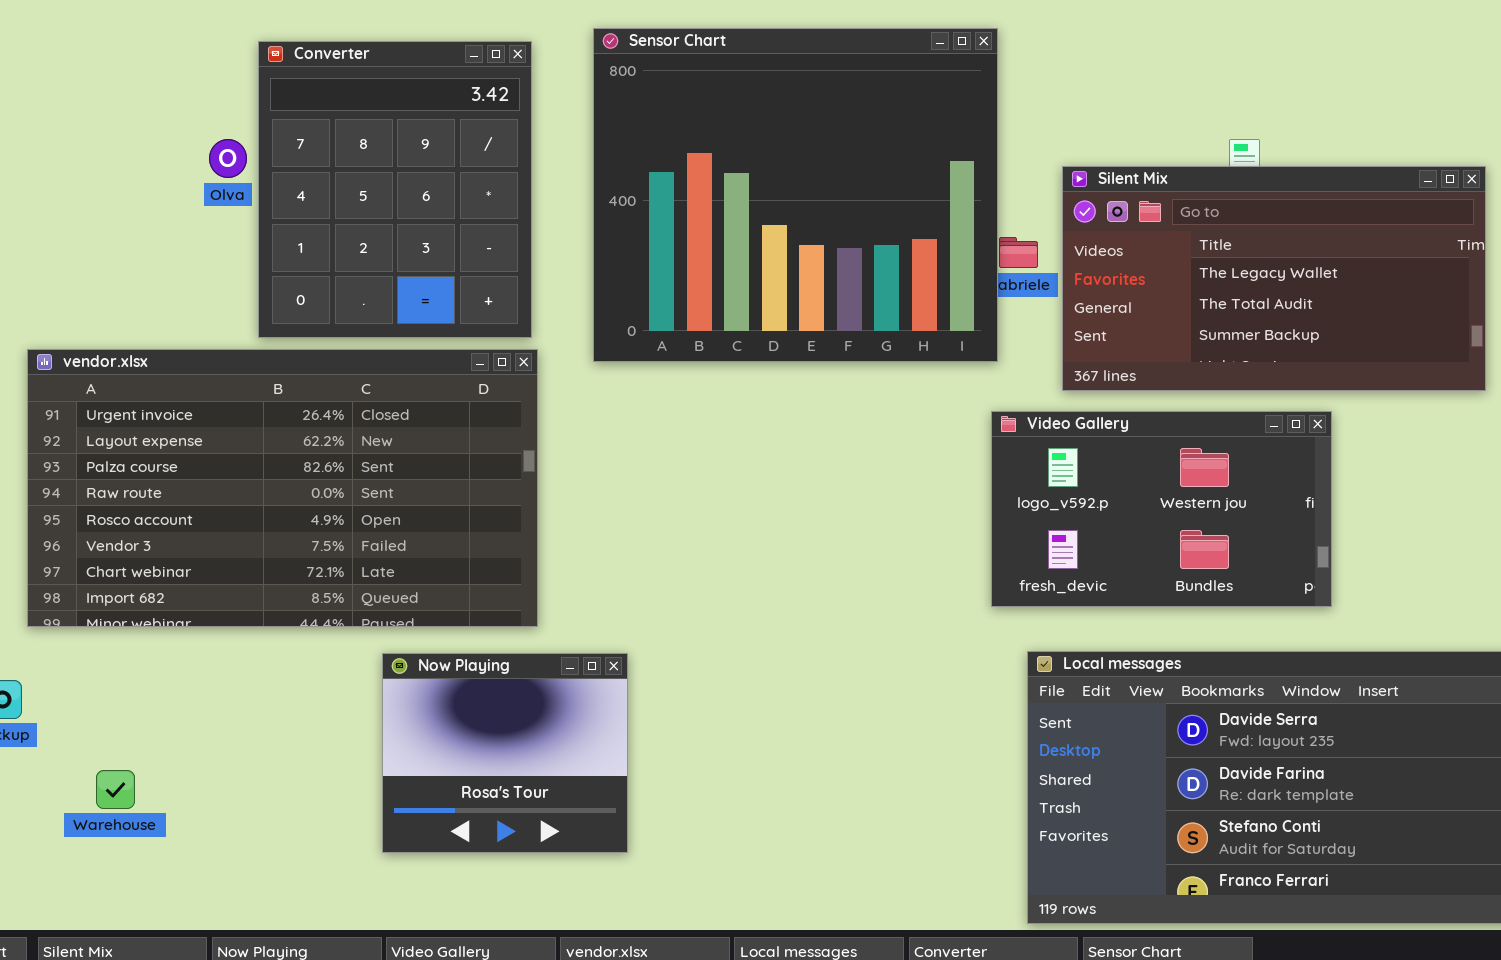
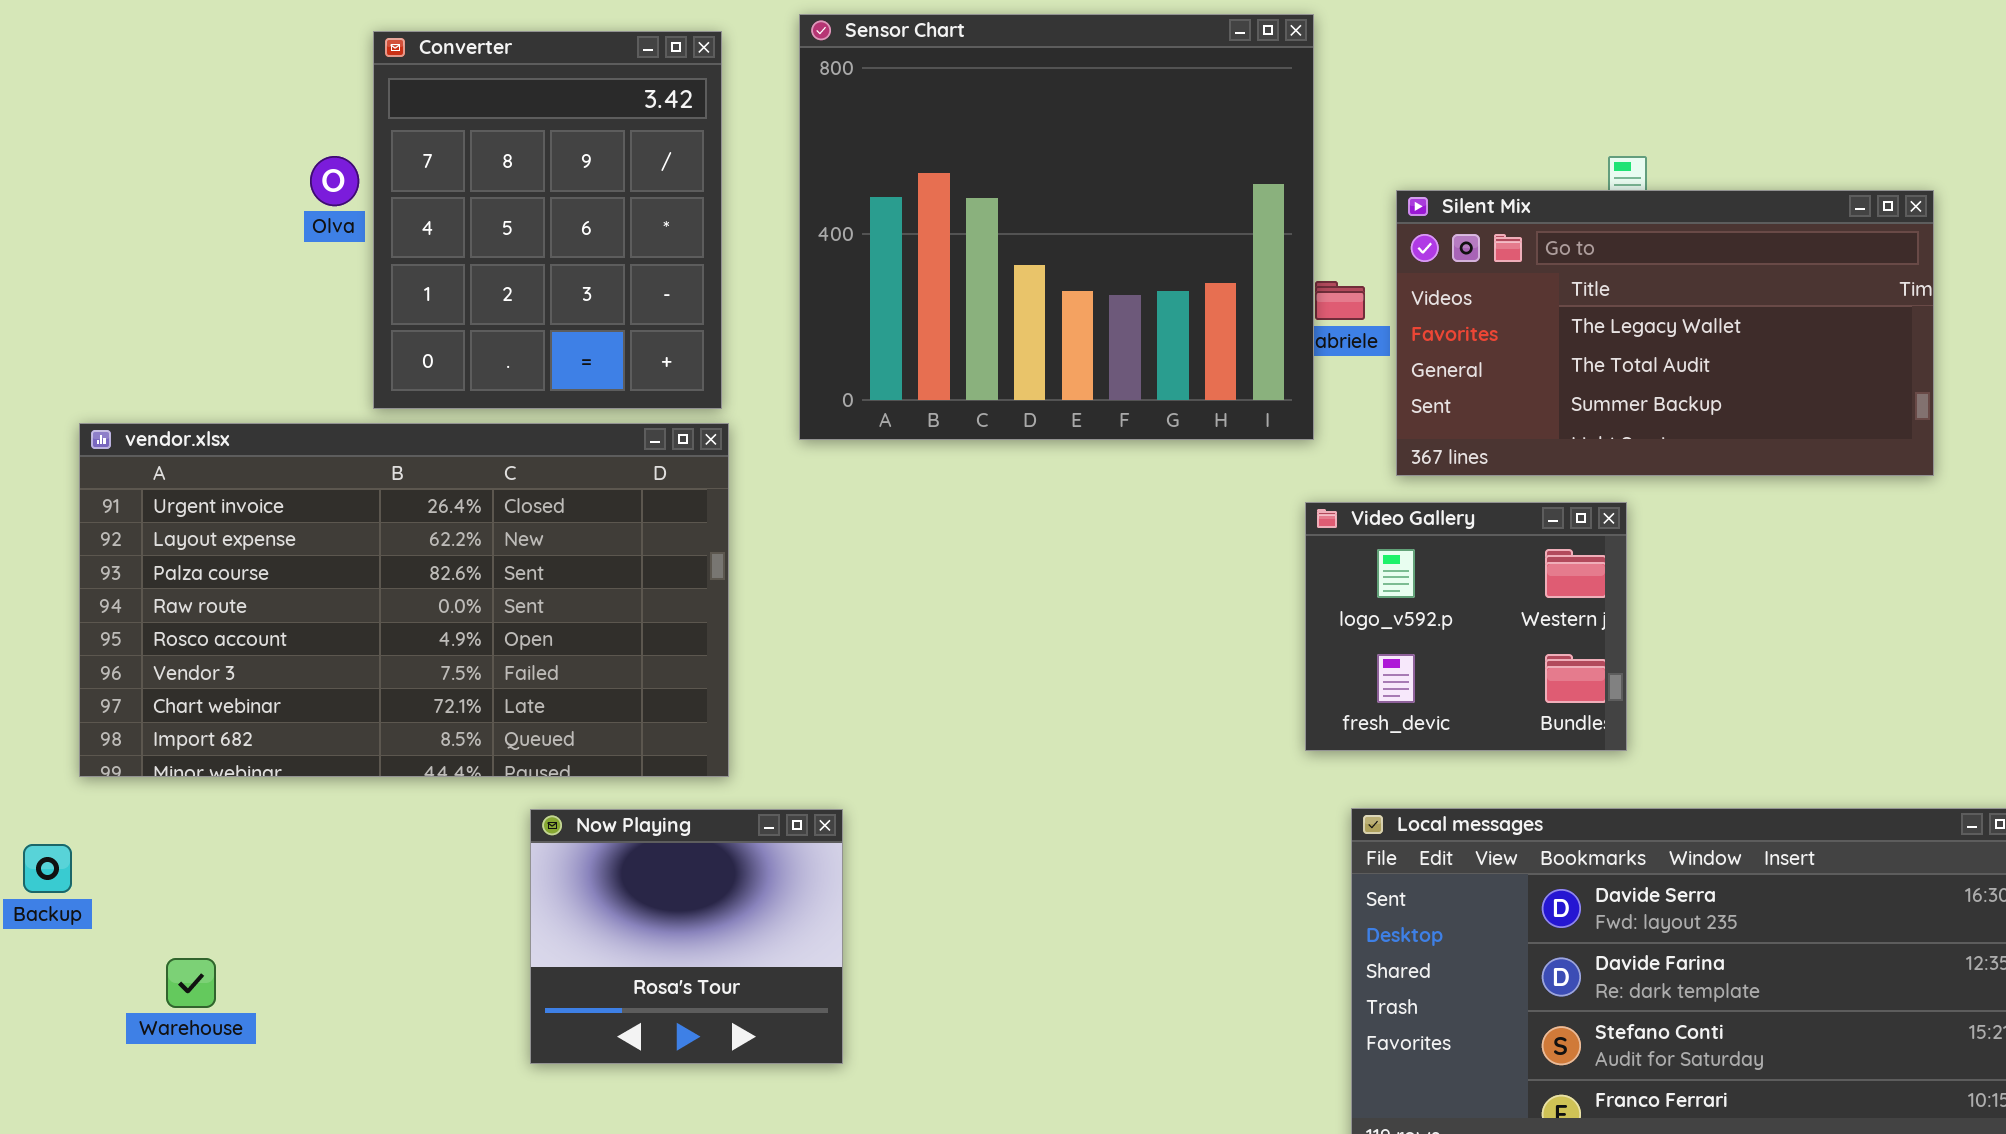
Video Gallery: [991,411,1332,607] -> [1305,502,1627,751], resized

